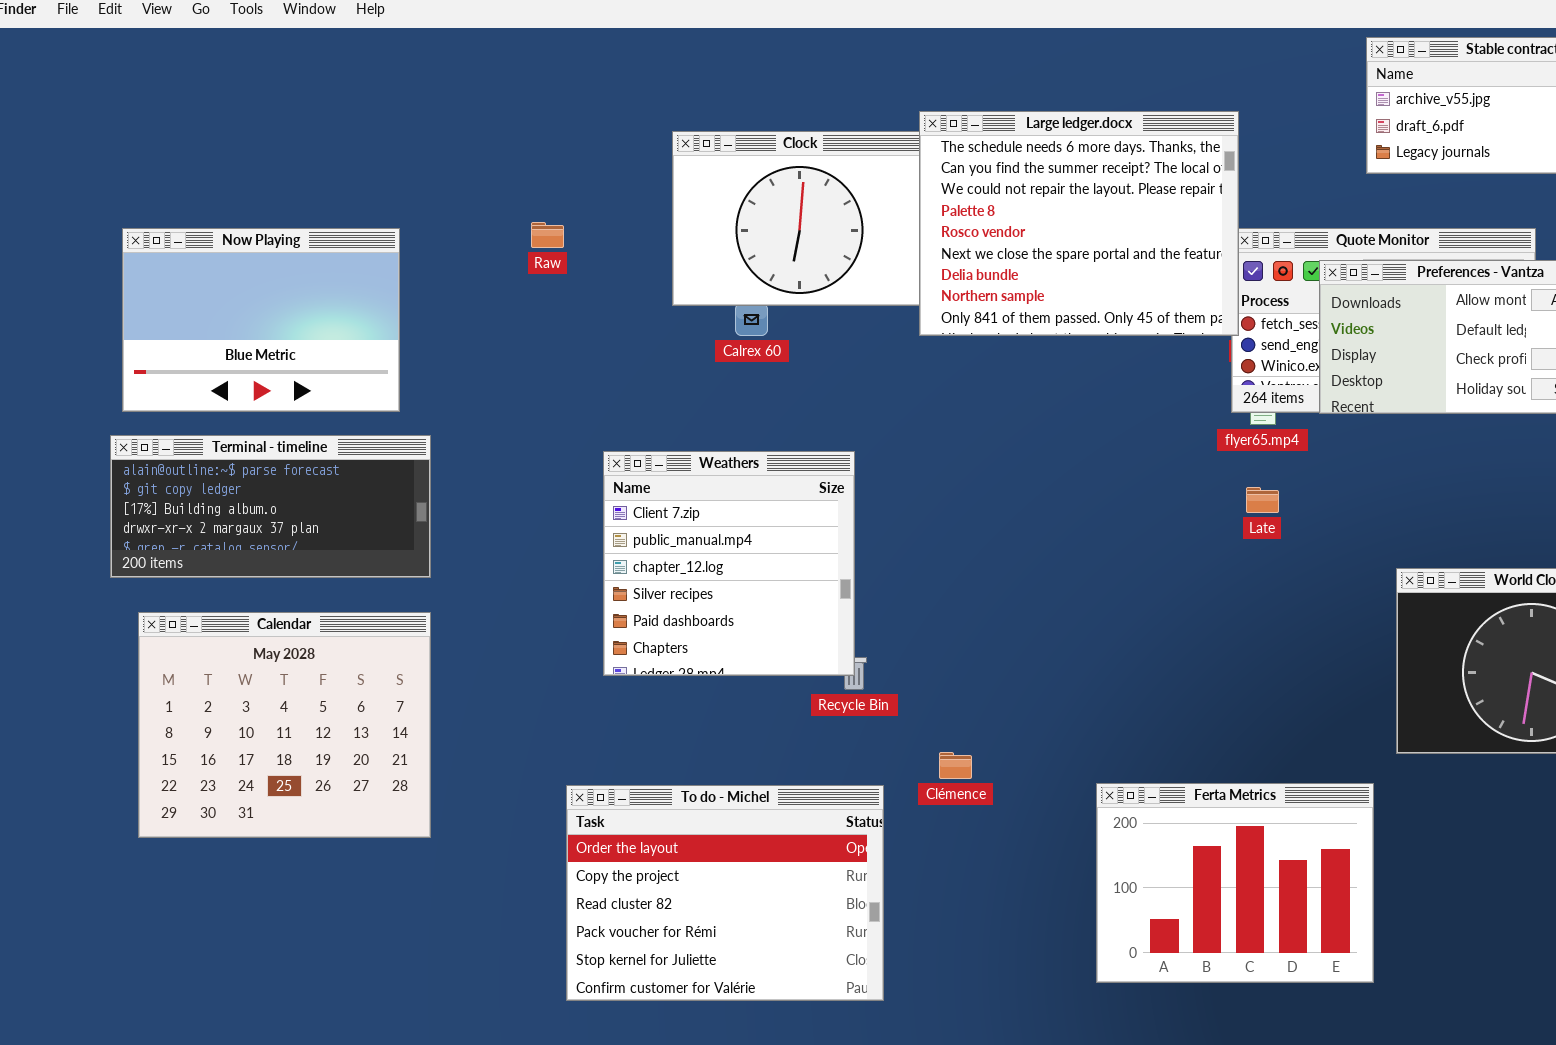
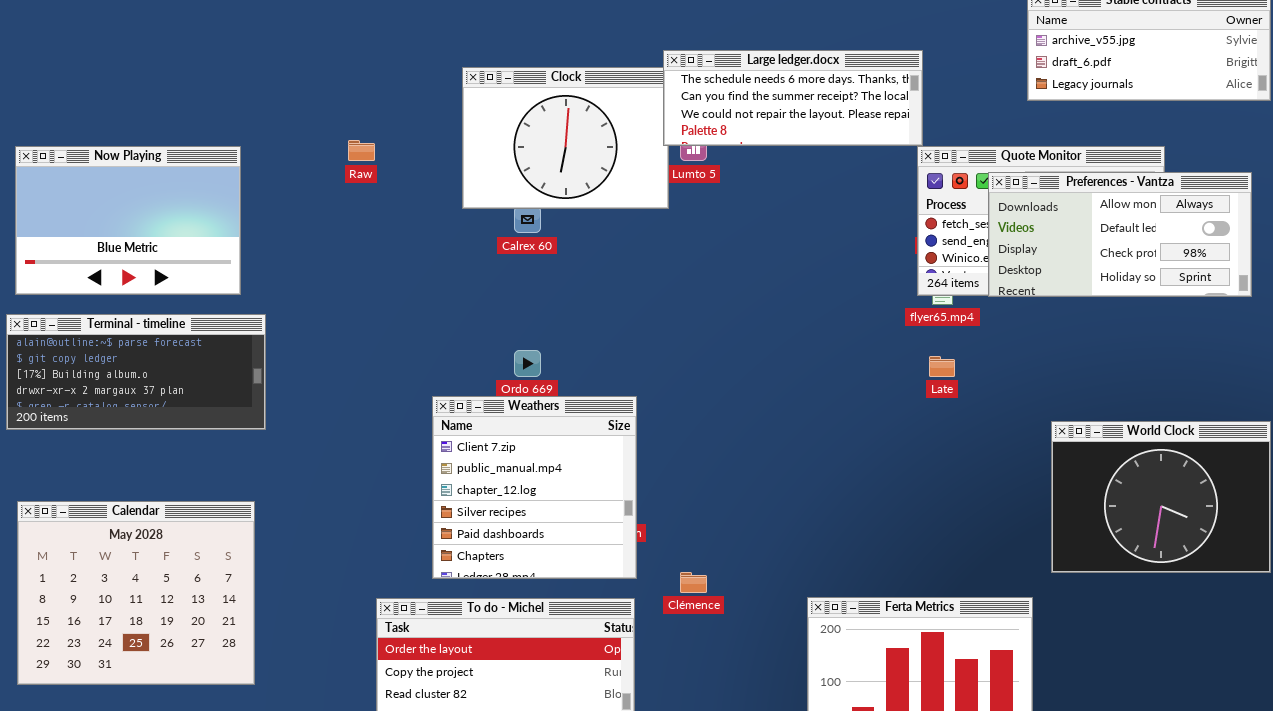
Large ledger.docx: [919,111,1239,336] -> [663,50,923,146], resized
Weathers: [603,451,855,676] -> [432,396,637,579], moved
Calendar: [138,612,431,838] -> [17,501,255,685], moved

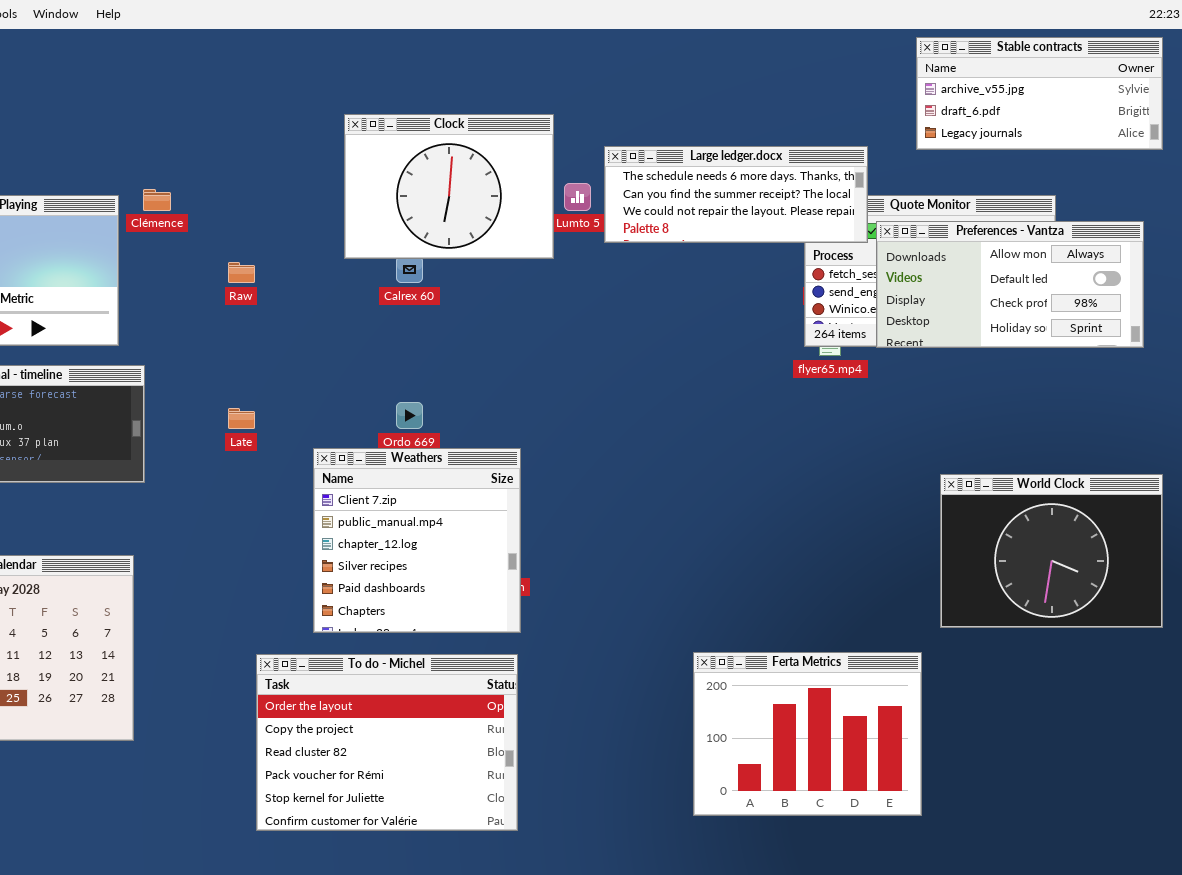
Large ledger.docx: [663,50,923,146] -> [604,146,868,243], moved
Raw: [348,140,375,161] -> [228,262,255,283], moved
Late: [929,356,955,377] -> [228,408,255,429], moved
Clémence: [680,572,707,593] -> [143,189,171,211], moved

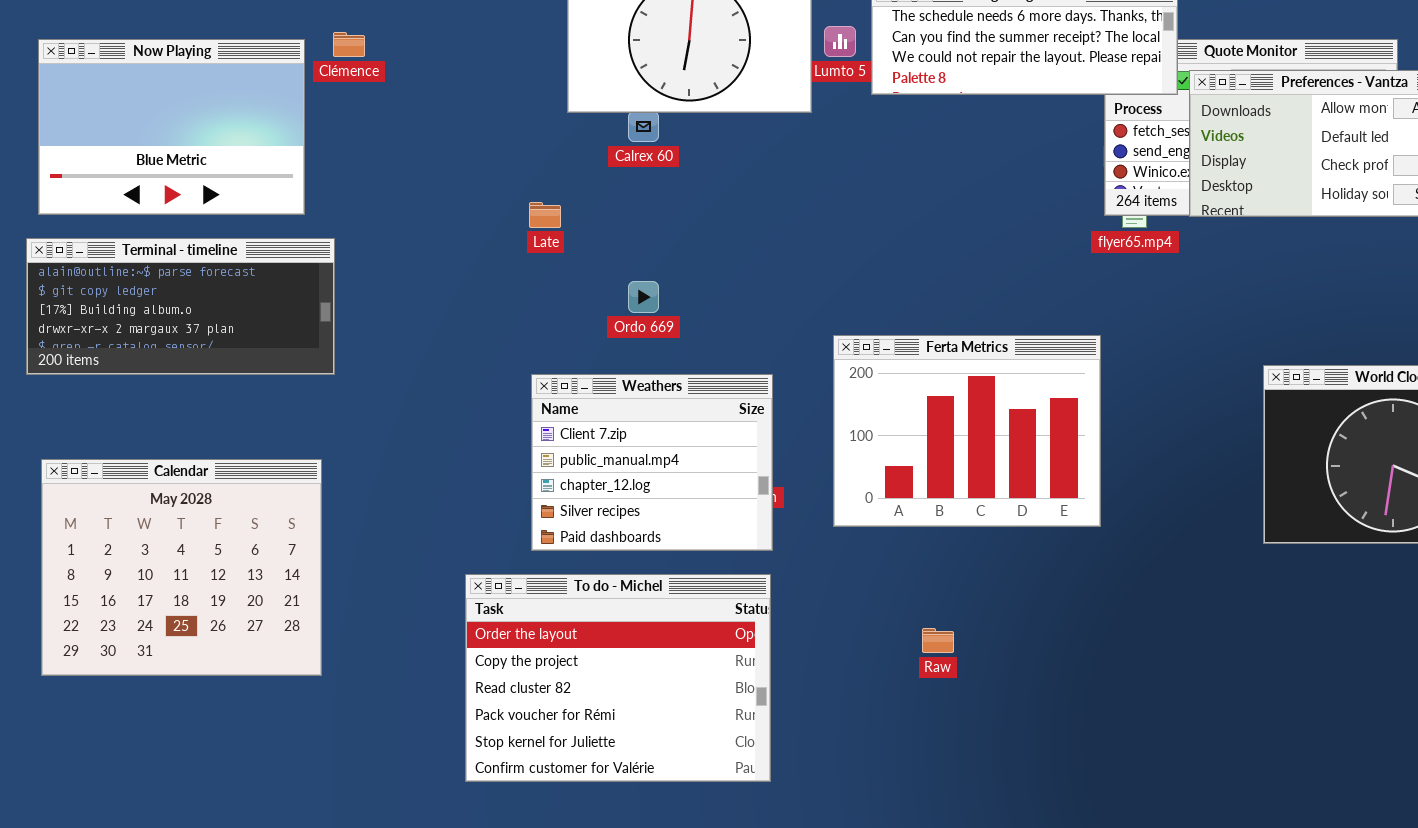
Raw: [228,262,255,283] -> [922,628,954,653], moved
Late: [228,408,255,429] -> [529,202,561,228], moved
Weathers: [313,448,521,633] -> [531,374,773,551], resized
Ferta Metrics: [693,652,922,816] -> [833,335,1101,527], moved

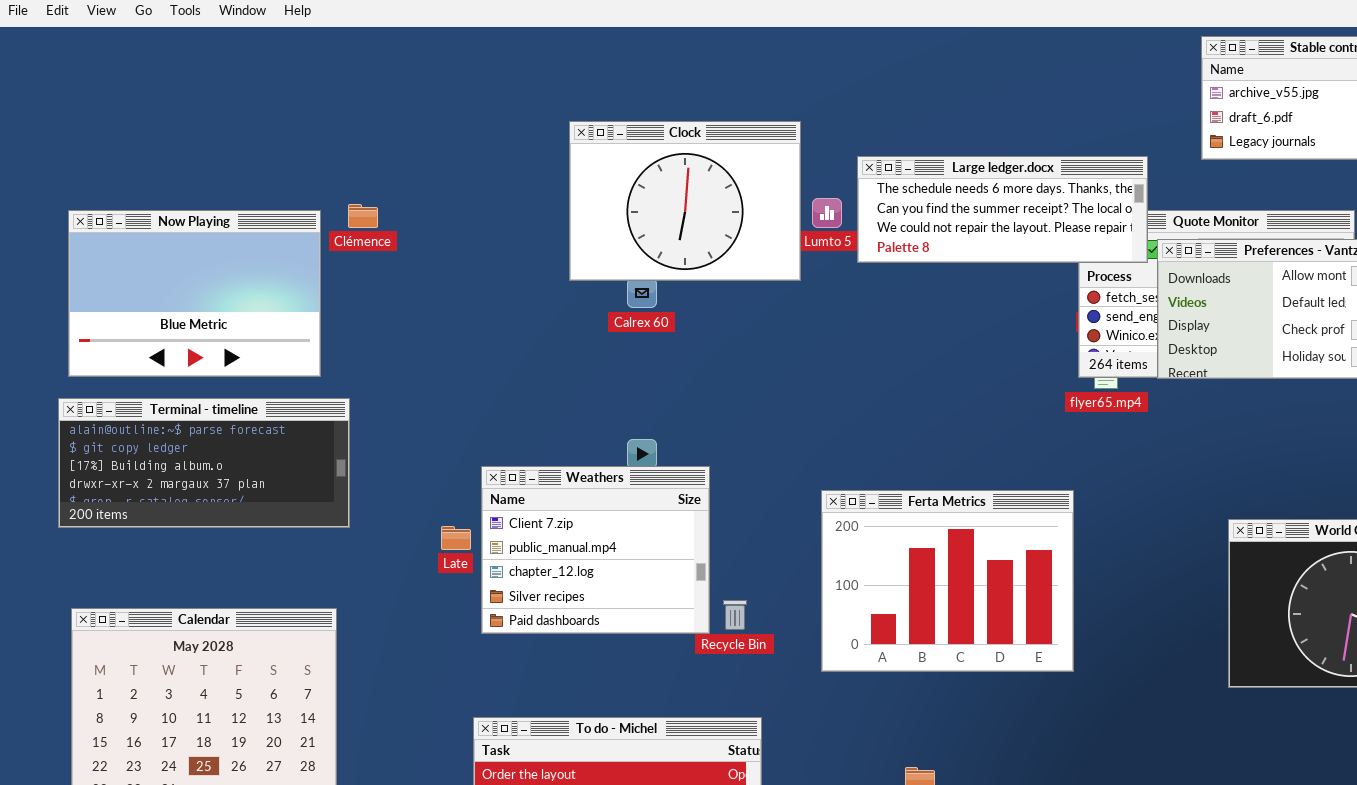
Late: [529,202,561,228] -> [441,526,471,550], moved
Weathers: [531,374,773,551] -> [481,466,710,634], moved

